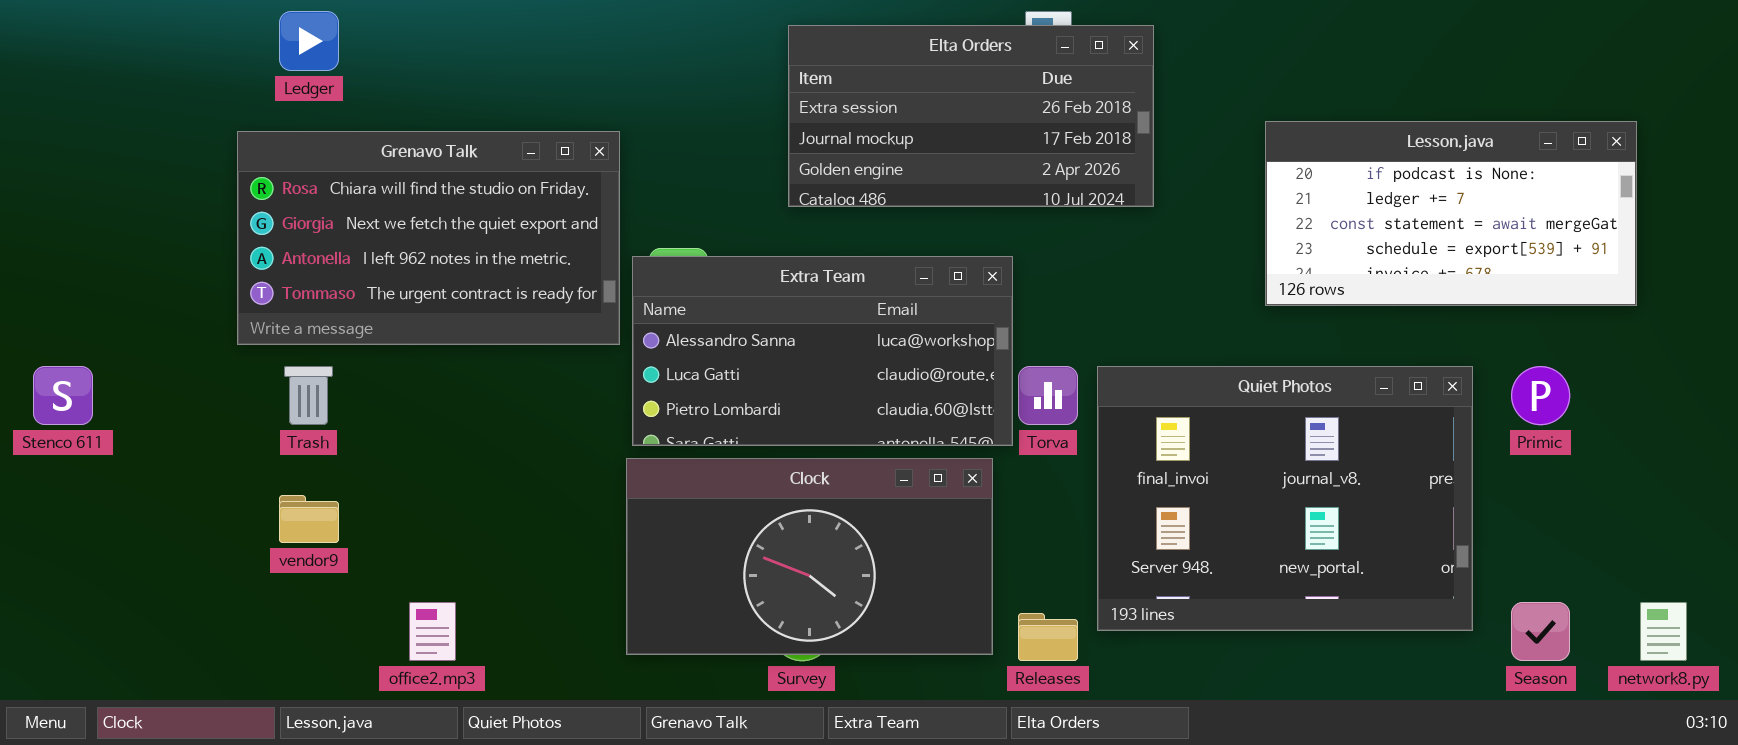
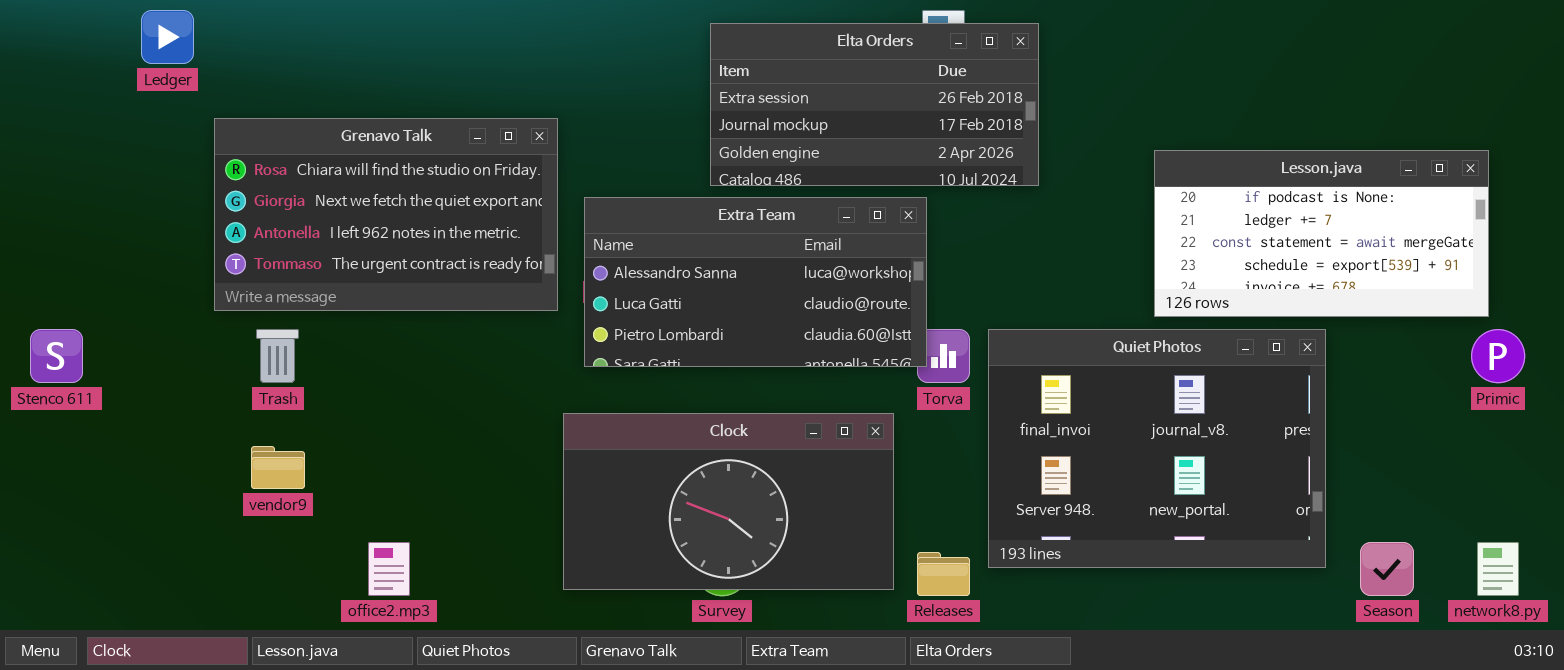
Ledger: [279,11,339,71] -> [141,10,194,64], moved
Lesson.java: [1265,121,1637,306] -> [1154,150,1489,317], moved
Extra Team: [632,256,1013,446] -> [584,197,927,367], moved
Primic: [1511,366,1570,425] -> [1471,329,1525,383], moved

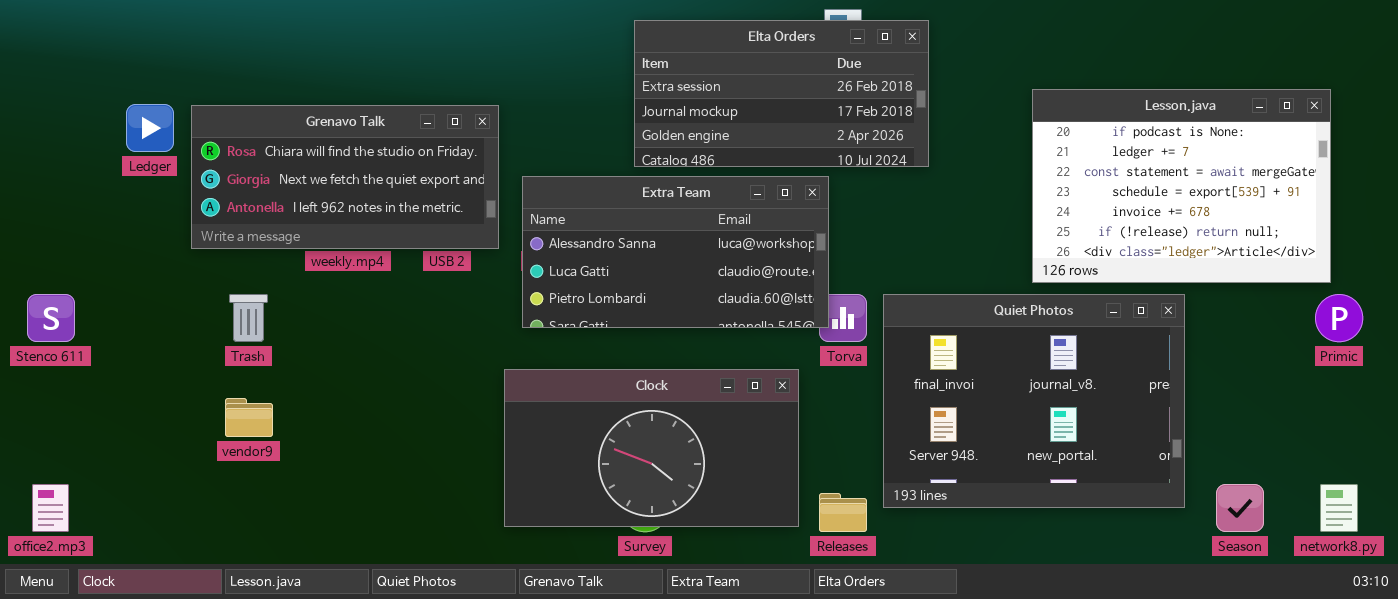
Ledger: [141,10,194,64] -> [126,104,174,152], moved
Grenavo Talk: [214,118,558,311] -> [191,105,499,249], resized
Lesson.java: [1154,150,1489,317] -> [1032,89,1331,283], resized
office2.mp3: [368,542,410,596] -> [32,484,69,532], moved

